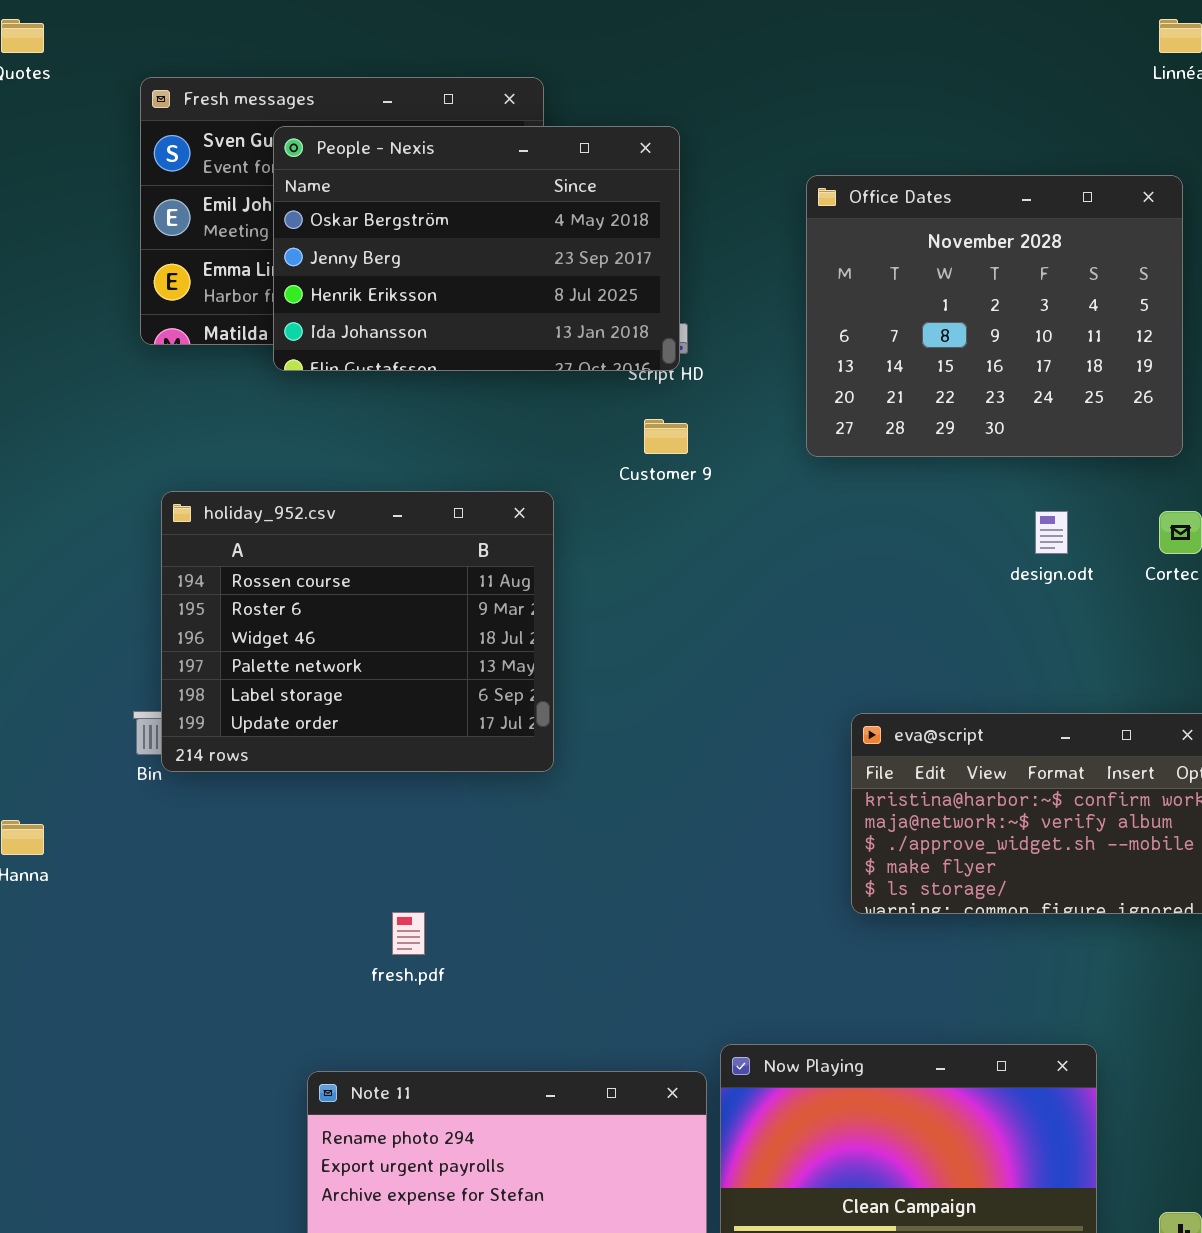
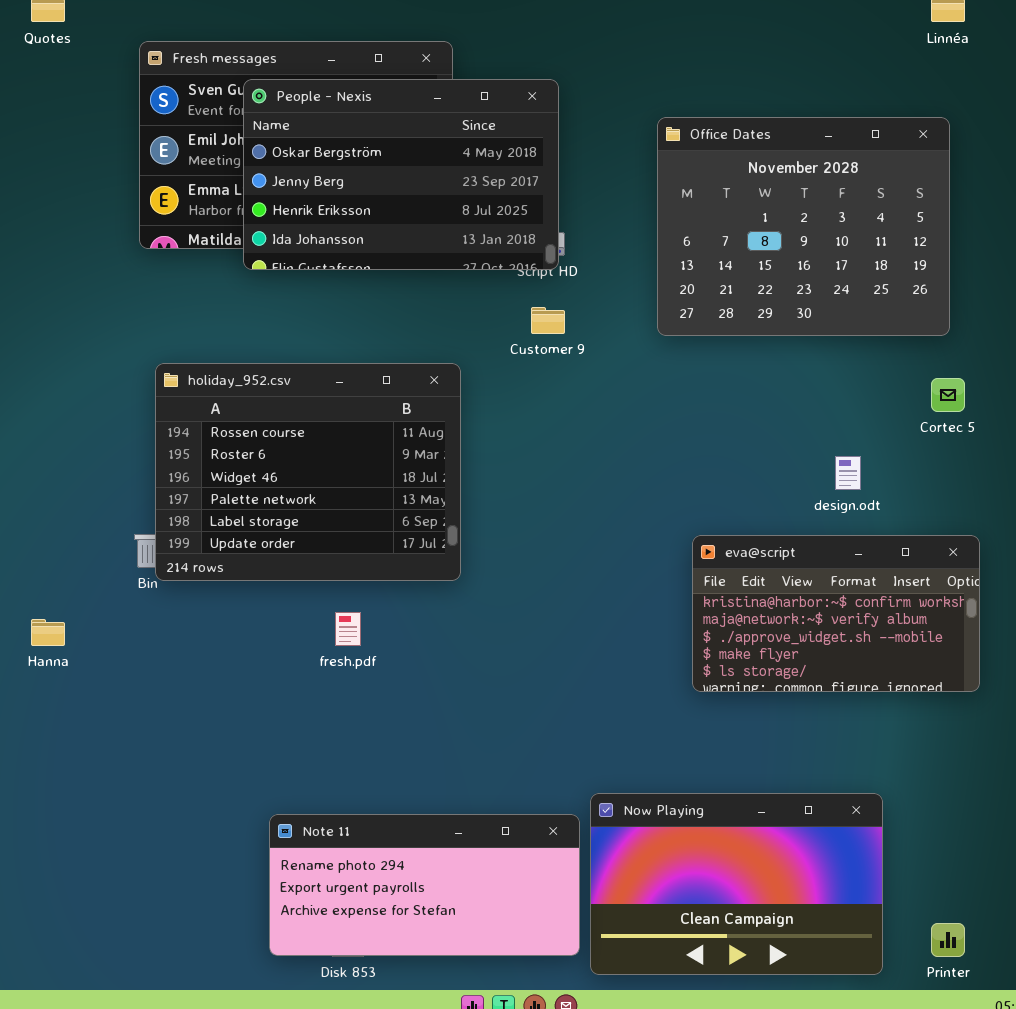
design.odt: [1035,511,1068,554] -> [835,456,861,490], moved
fresh.pdf: [392,912,425,955] -> [335,612,361,646], moved

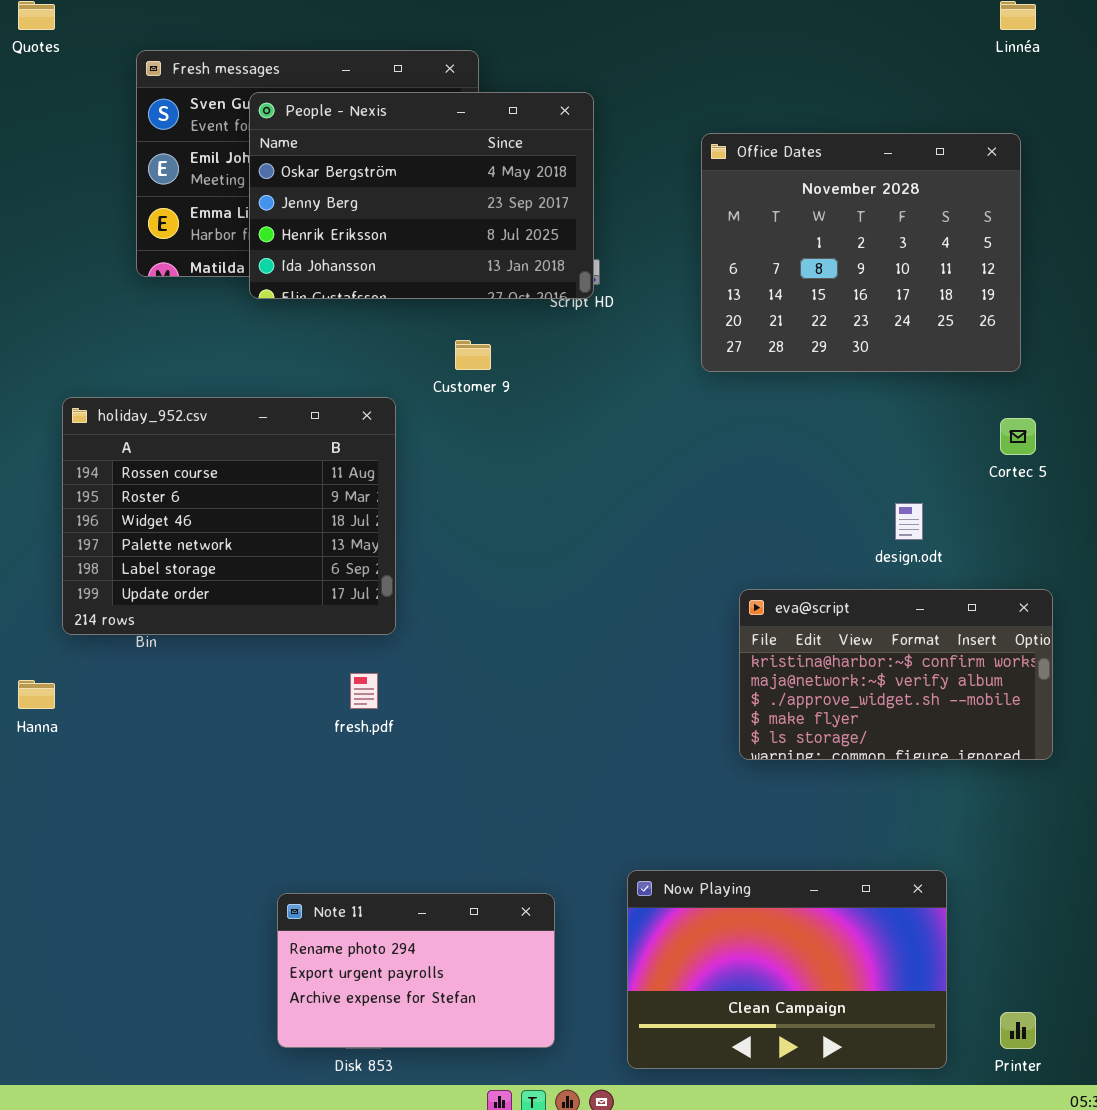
Customer 9: [531,307,565,334] -> [455,340,491,370], moved
holiday_952.csv: [155,363,461,581] -> [62,397,396,635], moved
Note 11: [269,814,580,956] -> [277,893,555,1048], resized

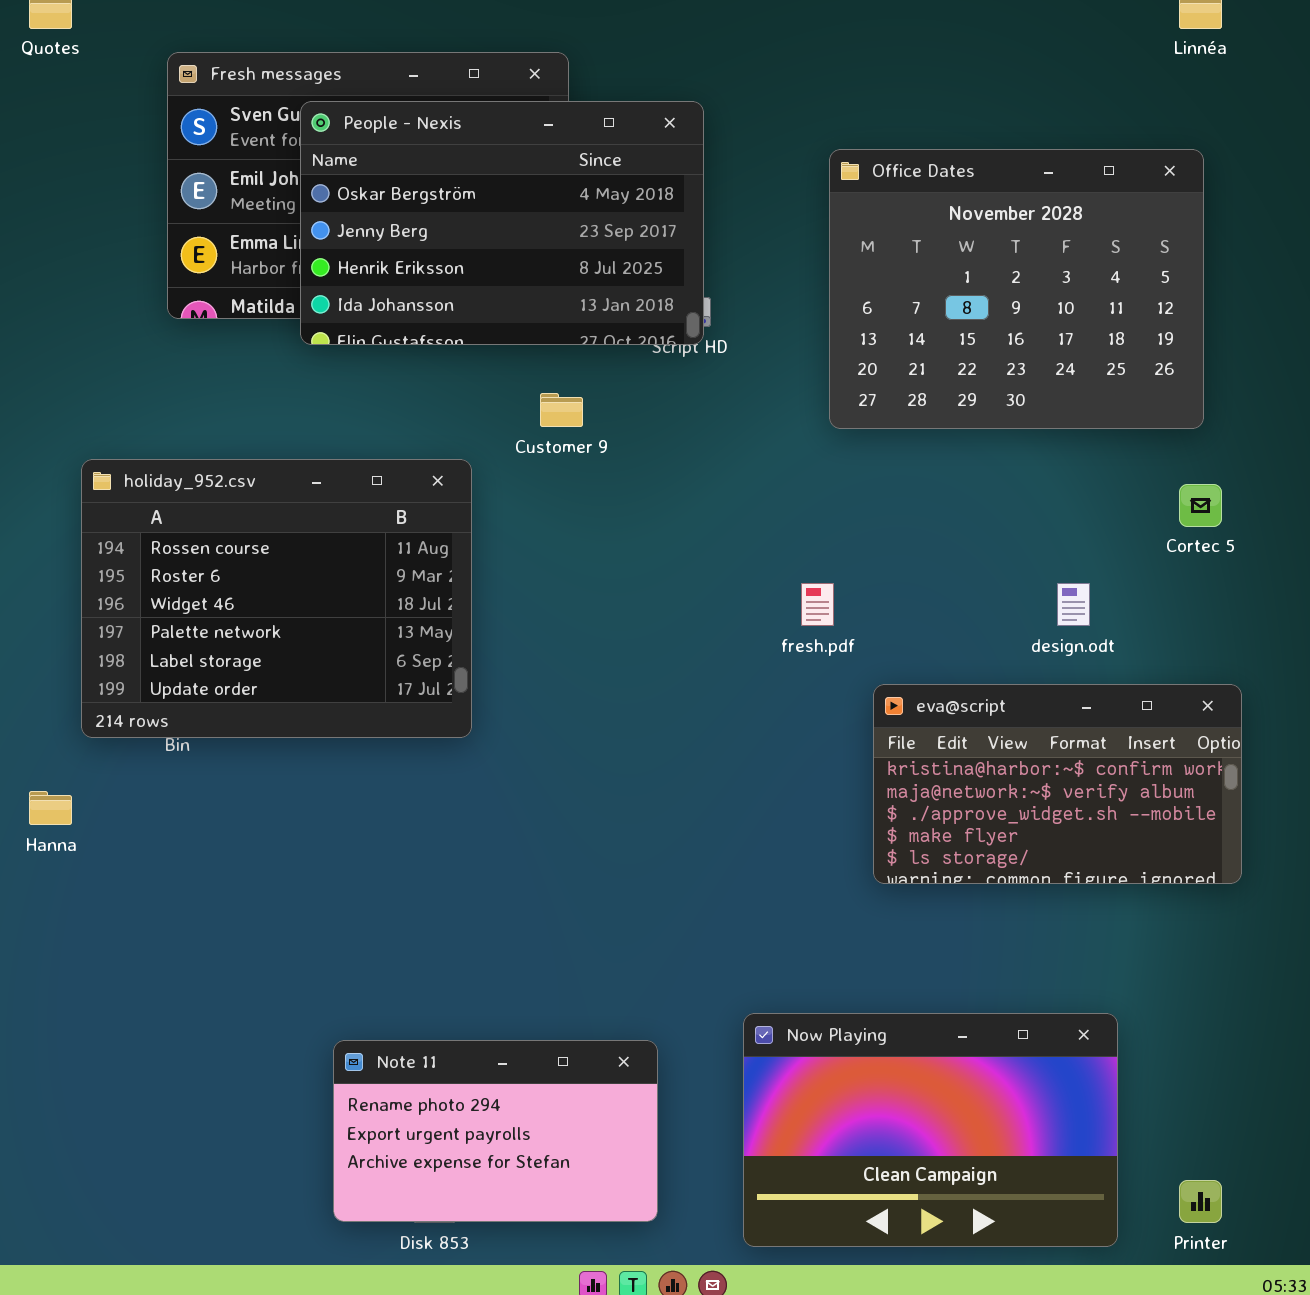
fresh.pdf: [350,673,378,709] -> [801,583,834,626], moved

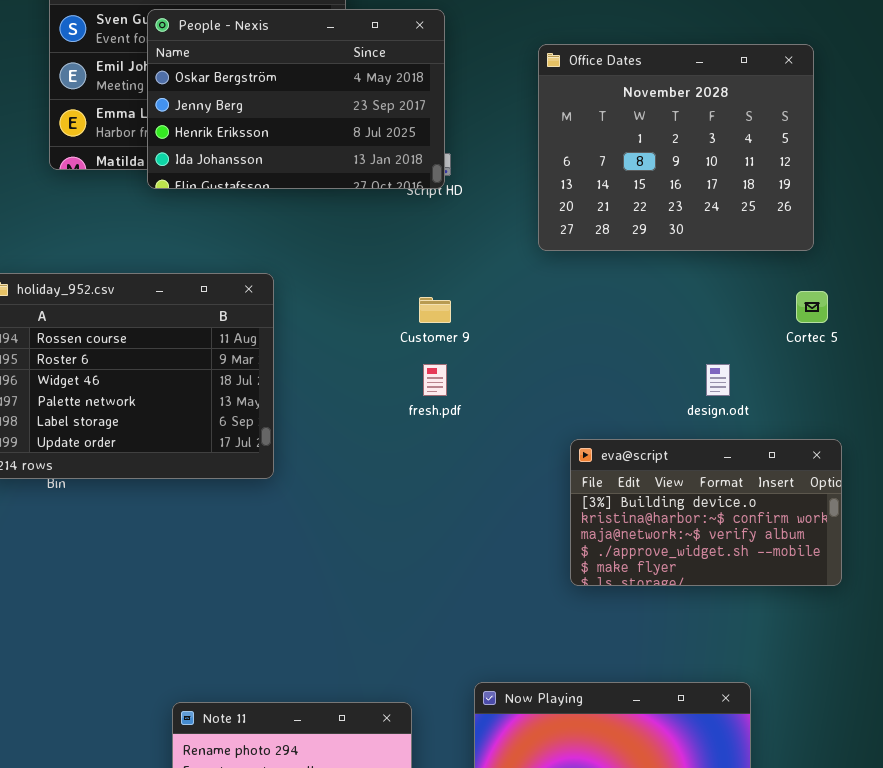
Customer 9: [540,393,583,427] -> [419,297,451,323], moved
fresh.pdf: [801,583,834,626] -> [423,364,447,396], moved
eva@script: [873,684,1242,884] -> [570,439,842,586], scrolled up 1 row

